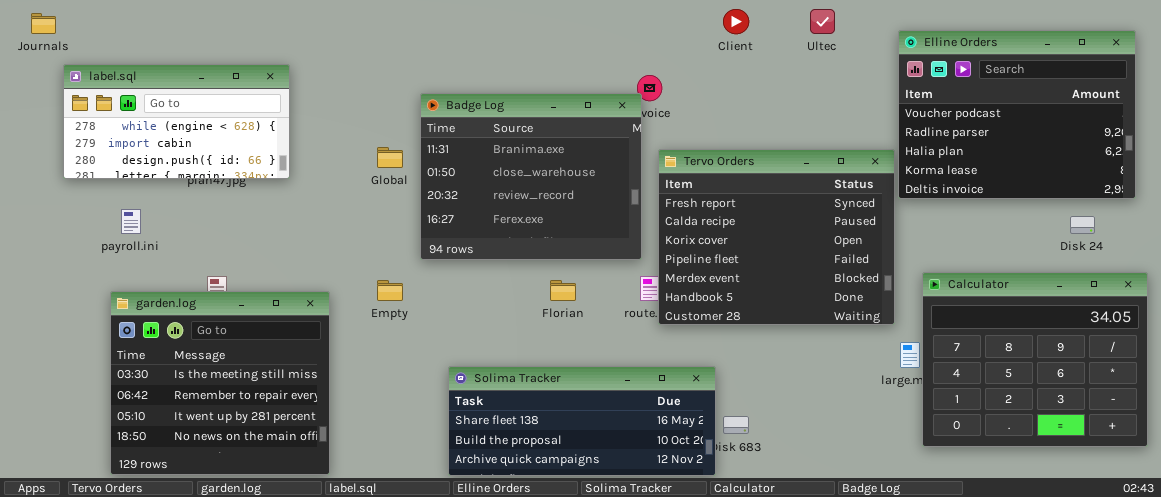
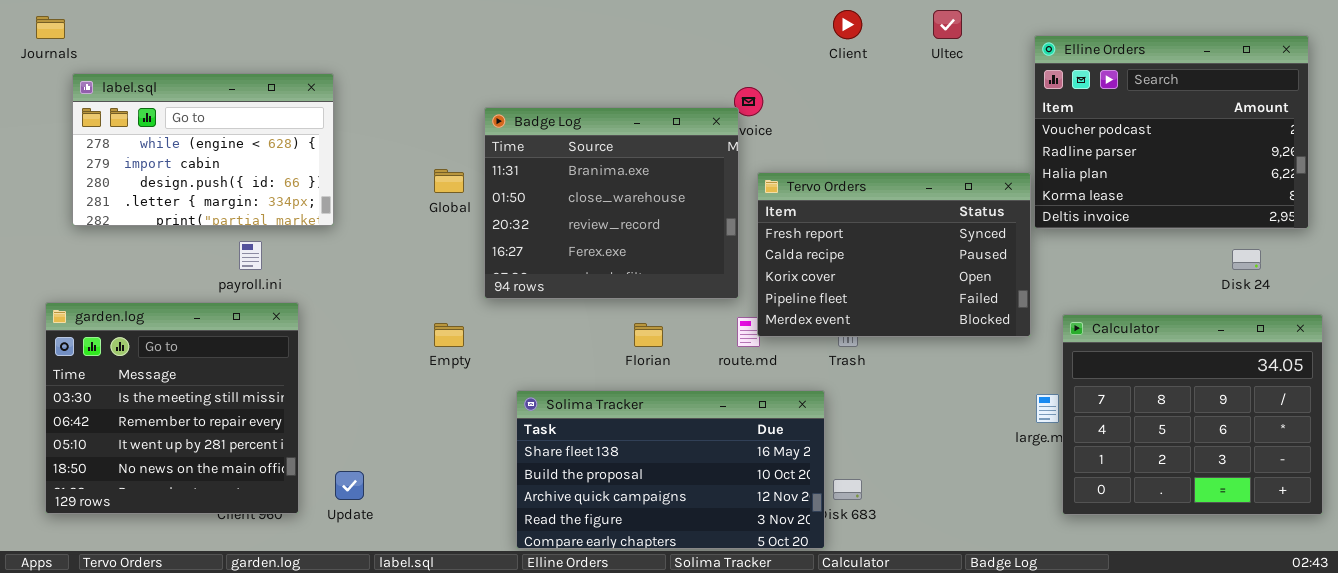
label.sql: [63,64,290,179] -> [72,73,334,226], resized
Tervo Orders: [658,149,895,325] -> [757,172,1031,337], resized
payroll.ini: [121,209,141,234] -> [239,241,262,270], moved
garden.log: [110,291,330,475] -> [45,302,299,514], moved
Solima Tracker: [448,366,716,476] -> [516,390,825,549], resized

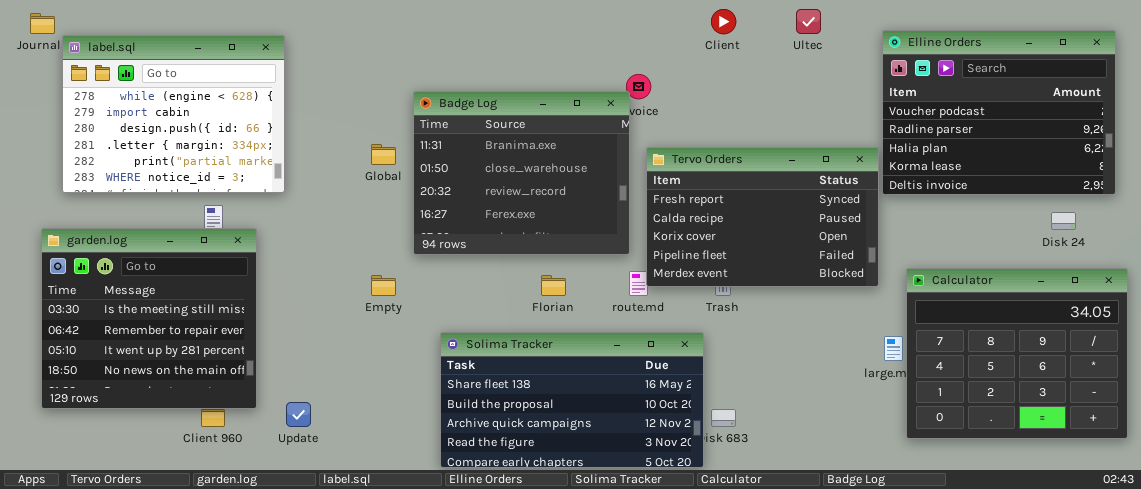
label.sql: [72,73,334,226] -> [62,35,285,193], resized
garden.log: [45,302,299,514] -> [41,228,257,409], moved

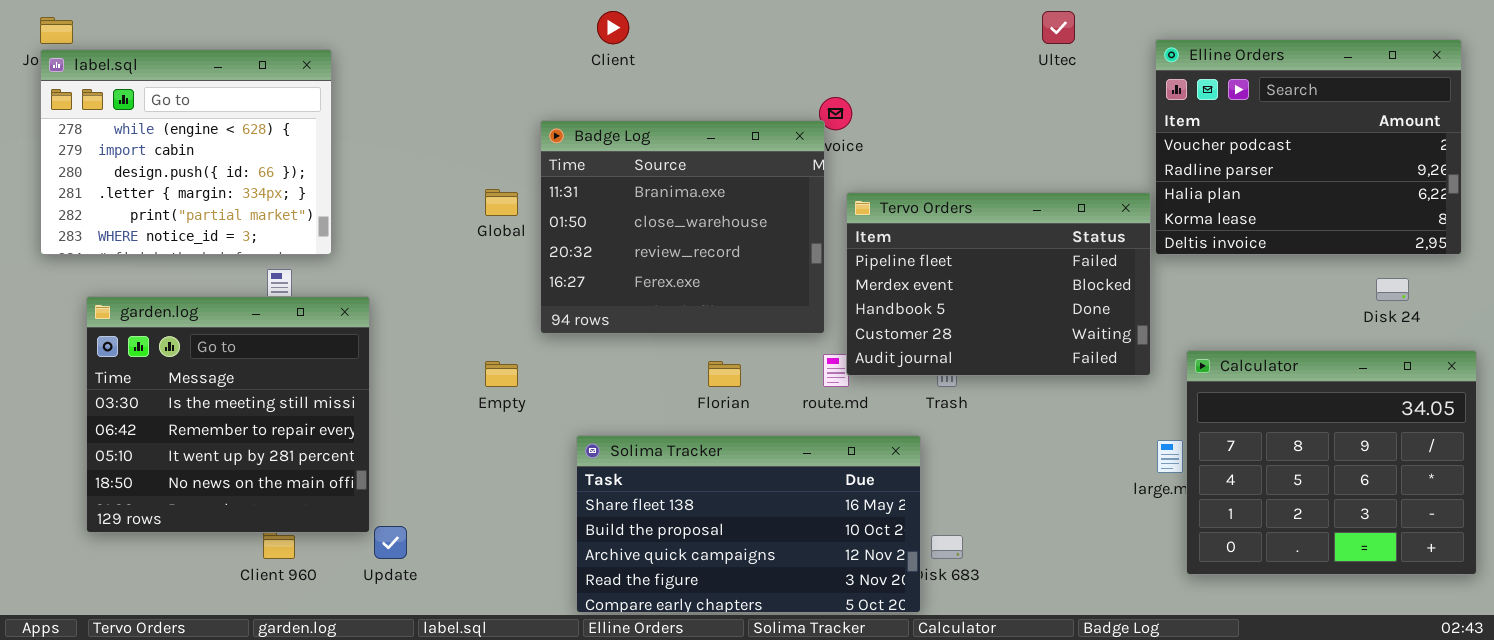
Client: [711,9,736,34] -> [597,11,629,44], moved
label.sql: [62,35,285,193] -> [40,49,332,255], moved
Tervo Orders: [646,147,879,287] -> [846,192,1151,376], scrolled down 3 rows
garden.log: [41,228,257,409] -> [86,296,370,533], moved

